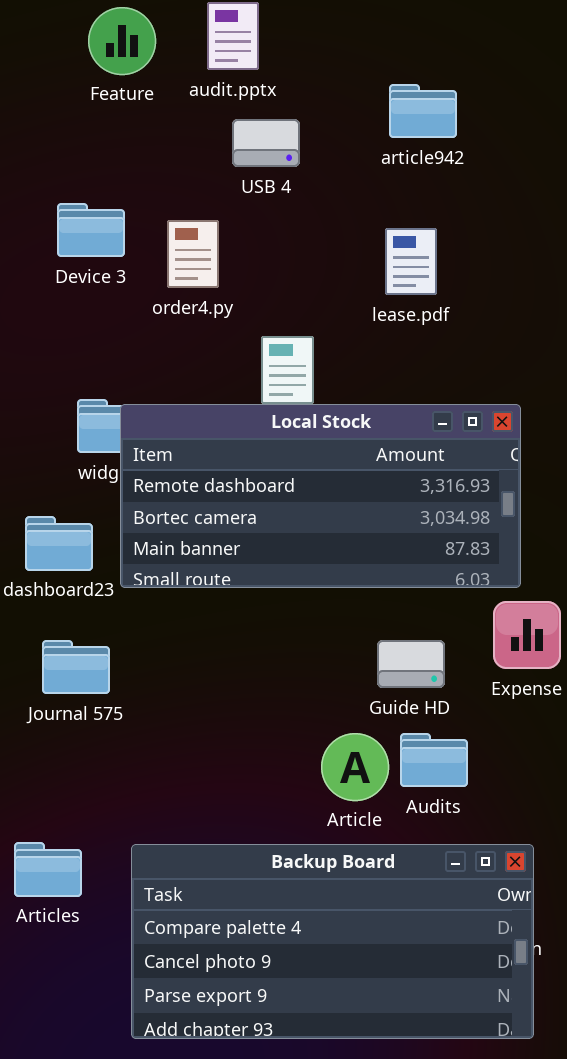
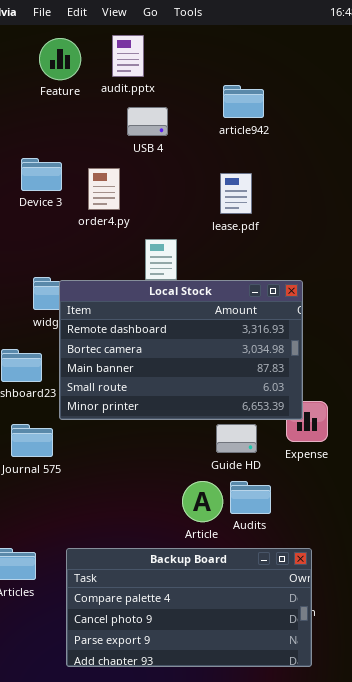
Local Stock: [120,404,521,588] -> [59,280,303,420], resized

